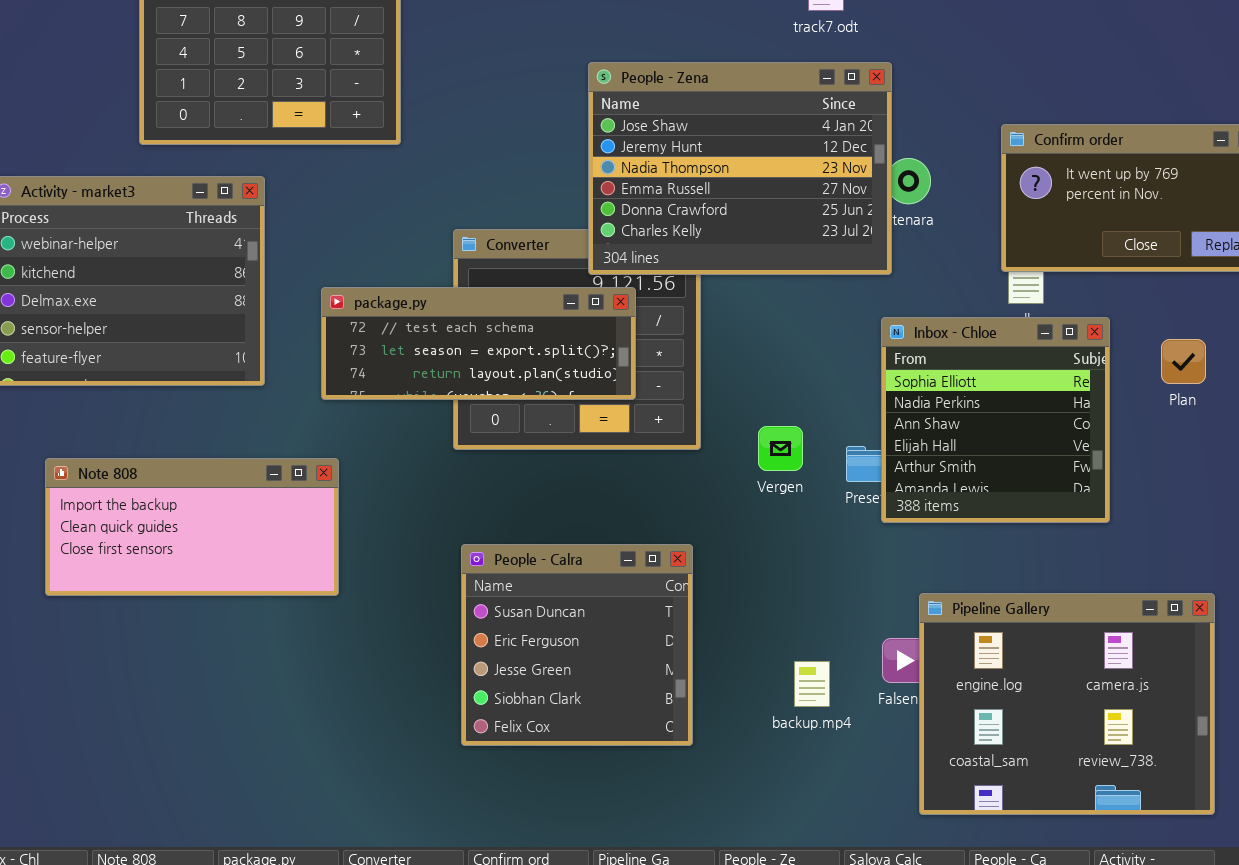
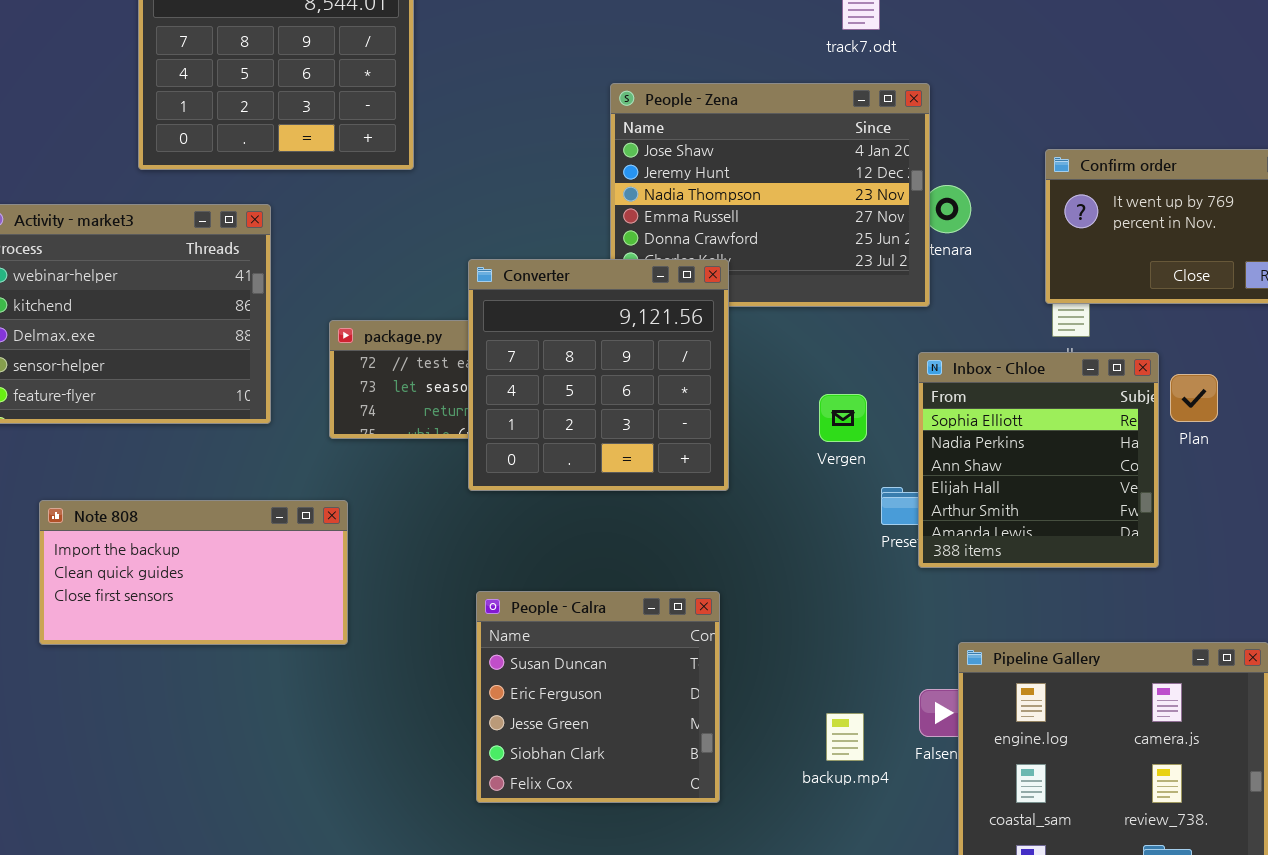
Converter: [453,229,701,450] -> [468,259,729,491], raised
Plan: [1161,339,1206,384] -> [1170,374,1218,422], moved
Vergen: [758,426,803,471] -> [819,394,867,442], moved

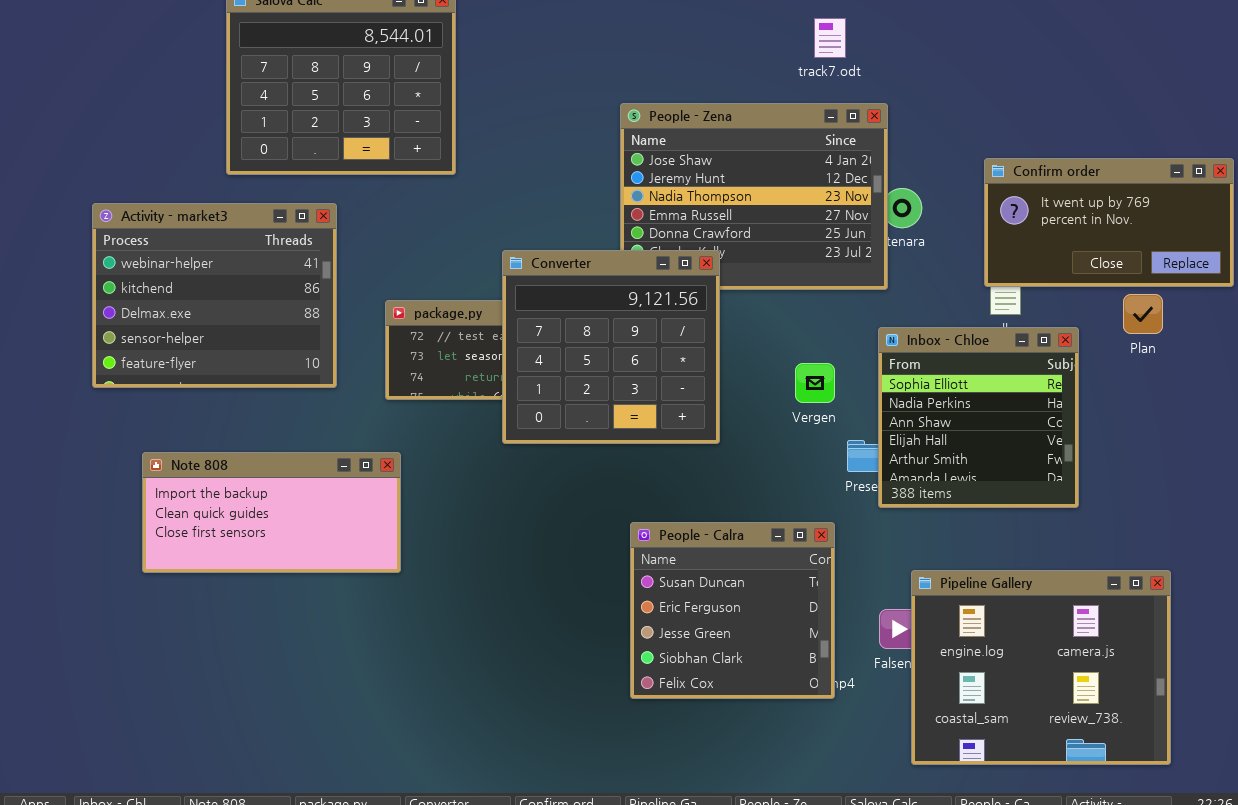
Plan: [1170,374,1218,422] -> [1123,294,1163,334], moved
People - Calra: [476,591,720,803] -> [630,522,835,699], moved

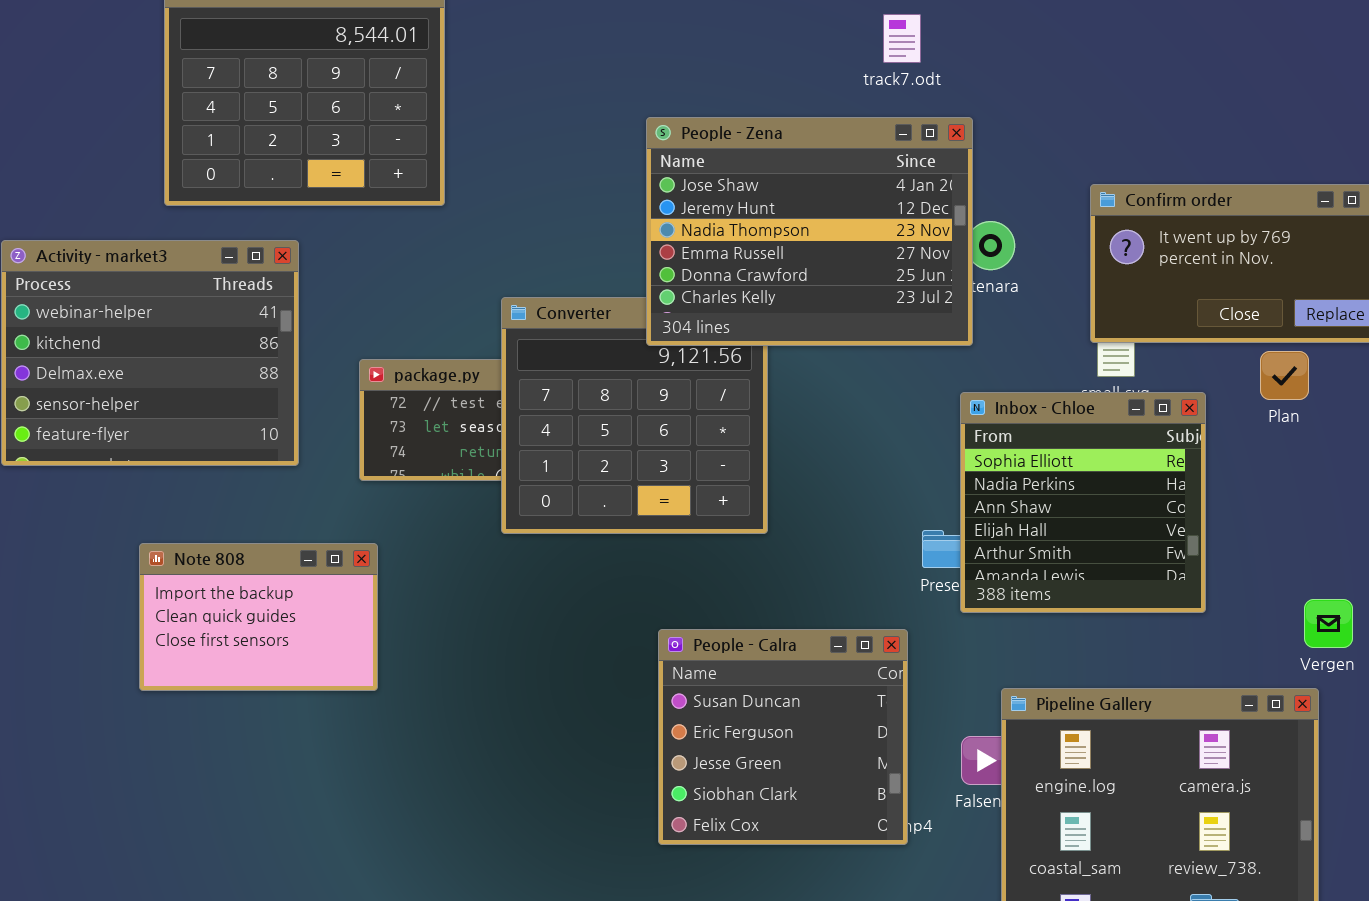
People - Zena: [620,103,888,290] -> [646,117,973,346], raised
Vergen: [795,363,835,403] -> [1304,599,1353,648], moved
Note 808: [142,452,401,573] -> [139,543,378,691], resized

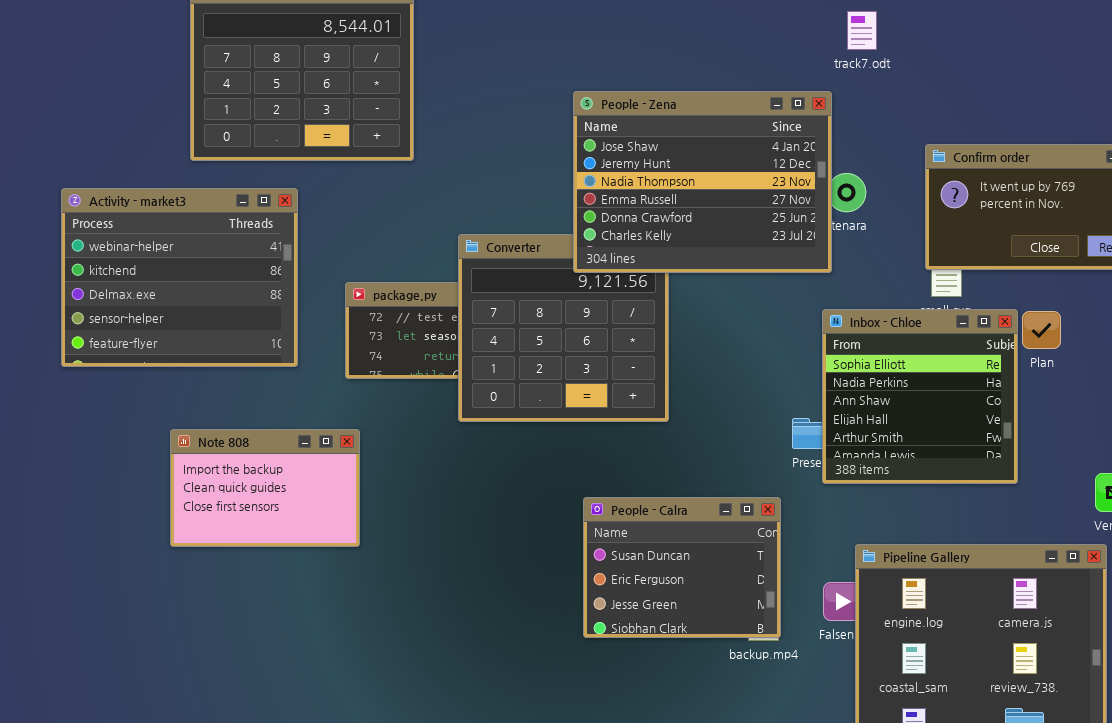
track7.odt: [883,14,921,63] -> [847,11,877,50], moved
Plan: [1260,351,1309,400] -> [1022,311,1061,349], moved
People - Calra: [658,629,908,845] -> [583,497,781,638], resized

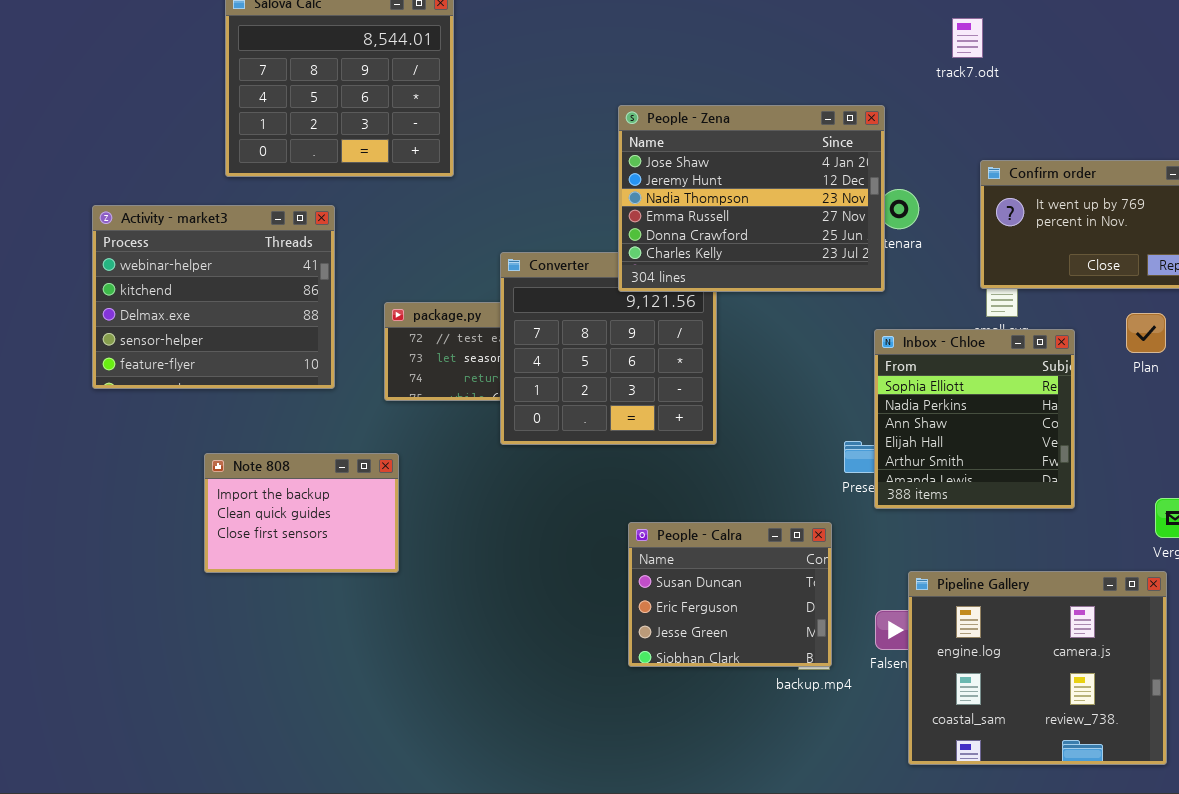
track7.odt: [847,11,877,50] -> [952,18,983,58], moved
Plan: [1022,311,1061,349] -> [1126,313,1166,353], moved

